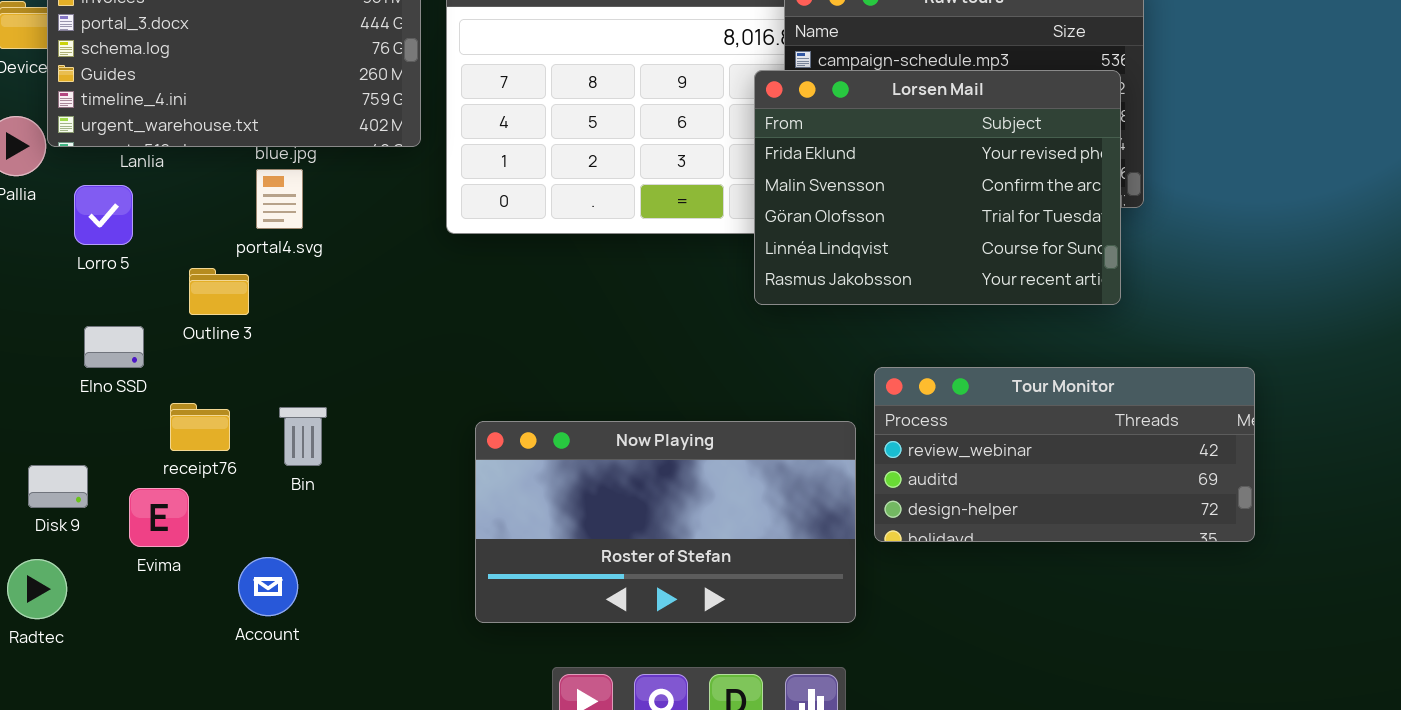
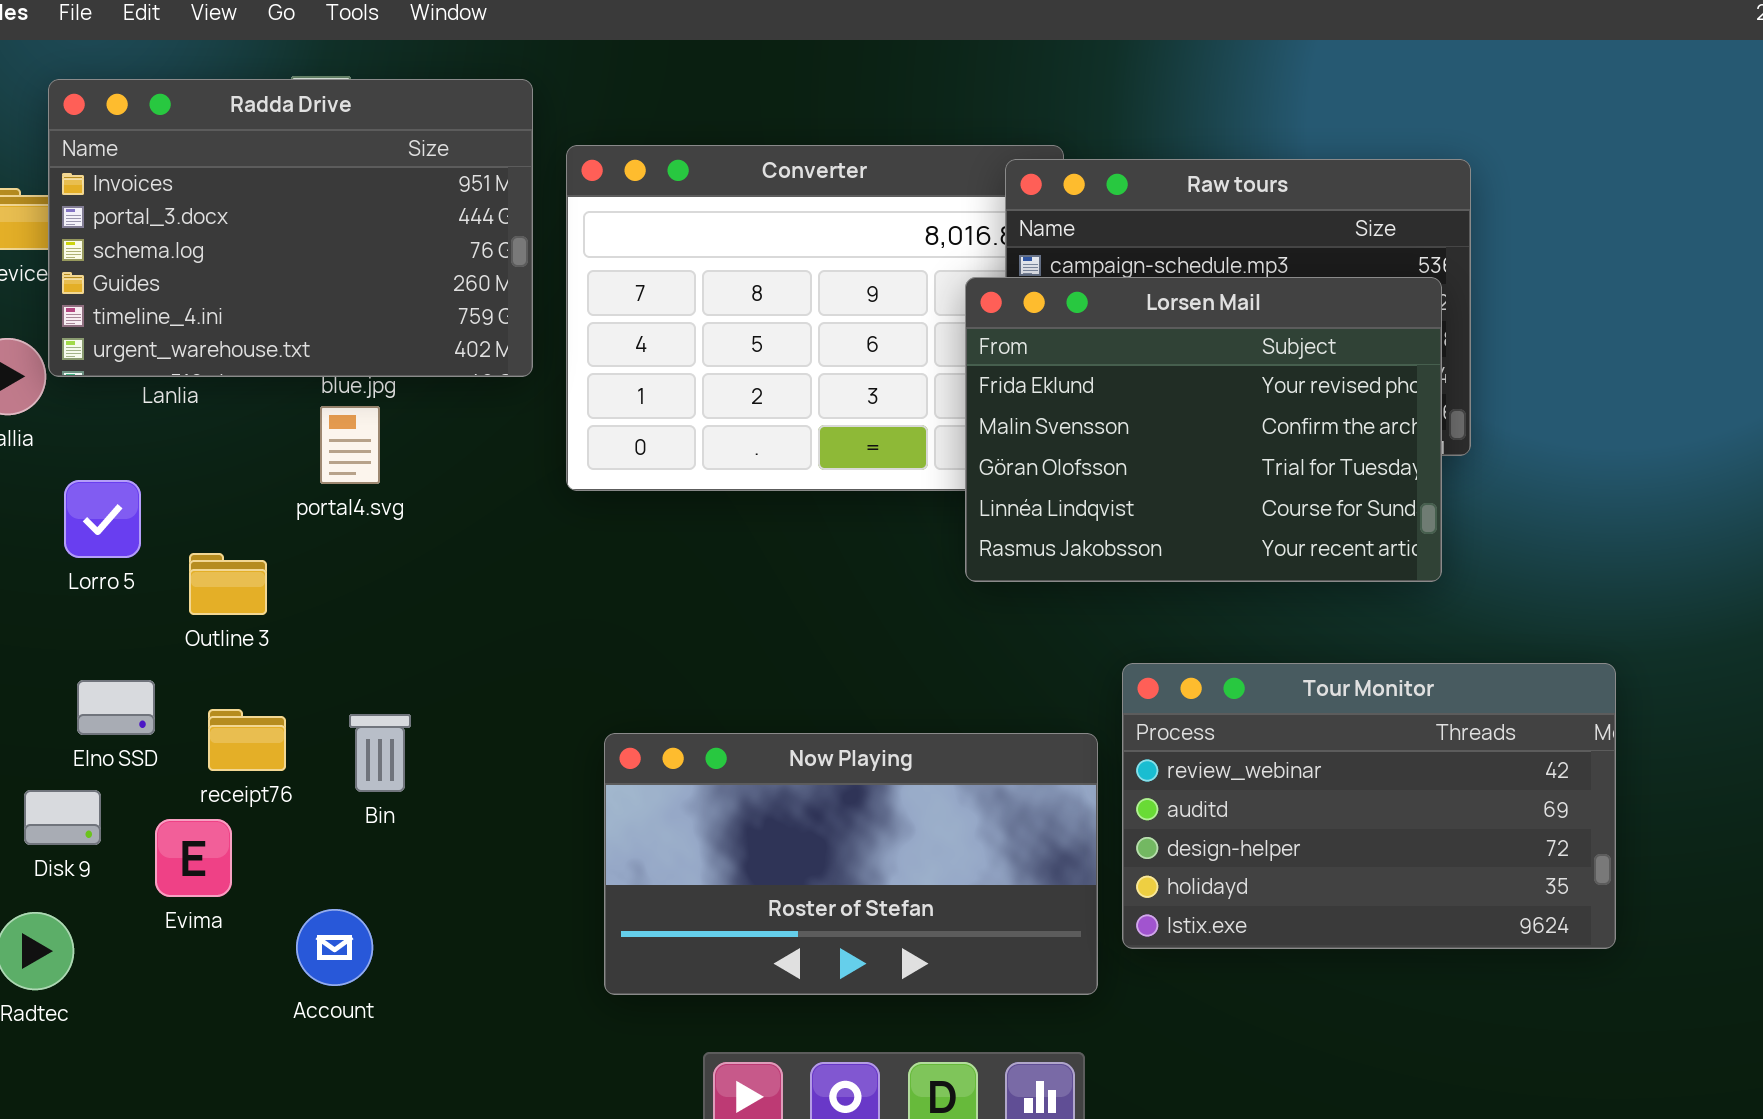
Lorro 5: [74,185,133,245] -> [64,480,141,558], moved
Outline 3: [189,268,249,315] -> [189,553,267,615], moved
Elno SSD: [84,326,144,368] -> [77,680,155,735], moved
Tour Monitor: [874,367,1255,542] -> [1122,663,1616,949], resized

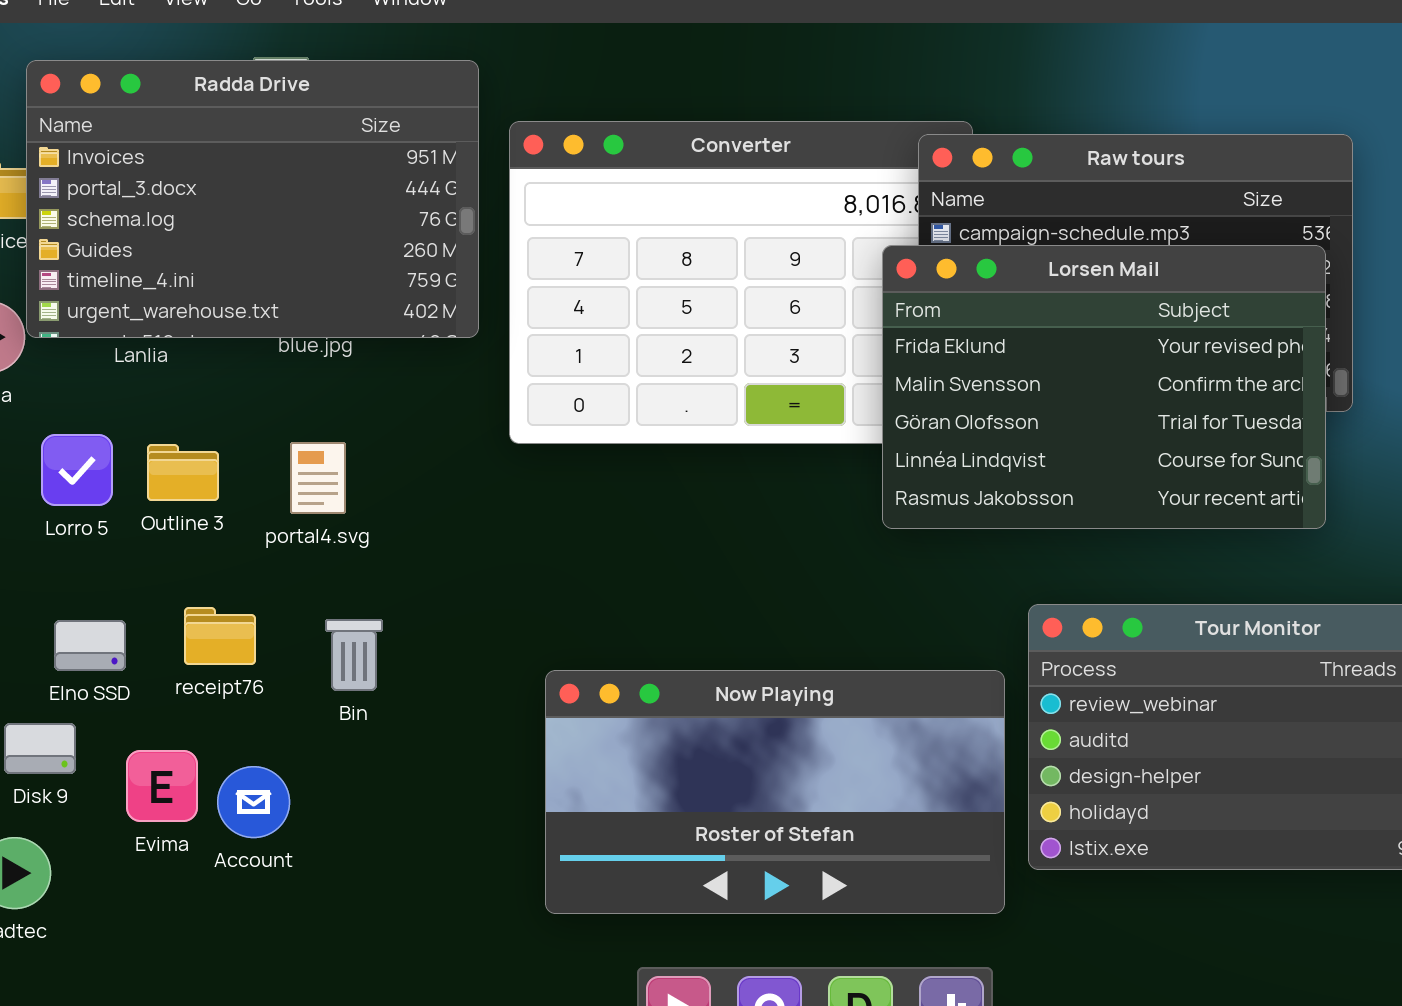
portal4.svg: [320,406,380,484] -> [290,442,346,514], moved
Outline 3: [189,553,267,615] -> [147,444,219,501], moved
receipt76: [208,709,286,771] -> [184,607,256,665], moved
Bin: [349,714,411,792] -> [325,619,383,691], moved
Account: [296,909,373,986] -> [217,766,290,838], moved

